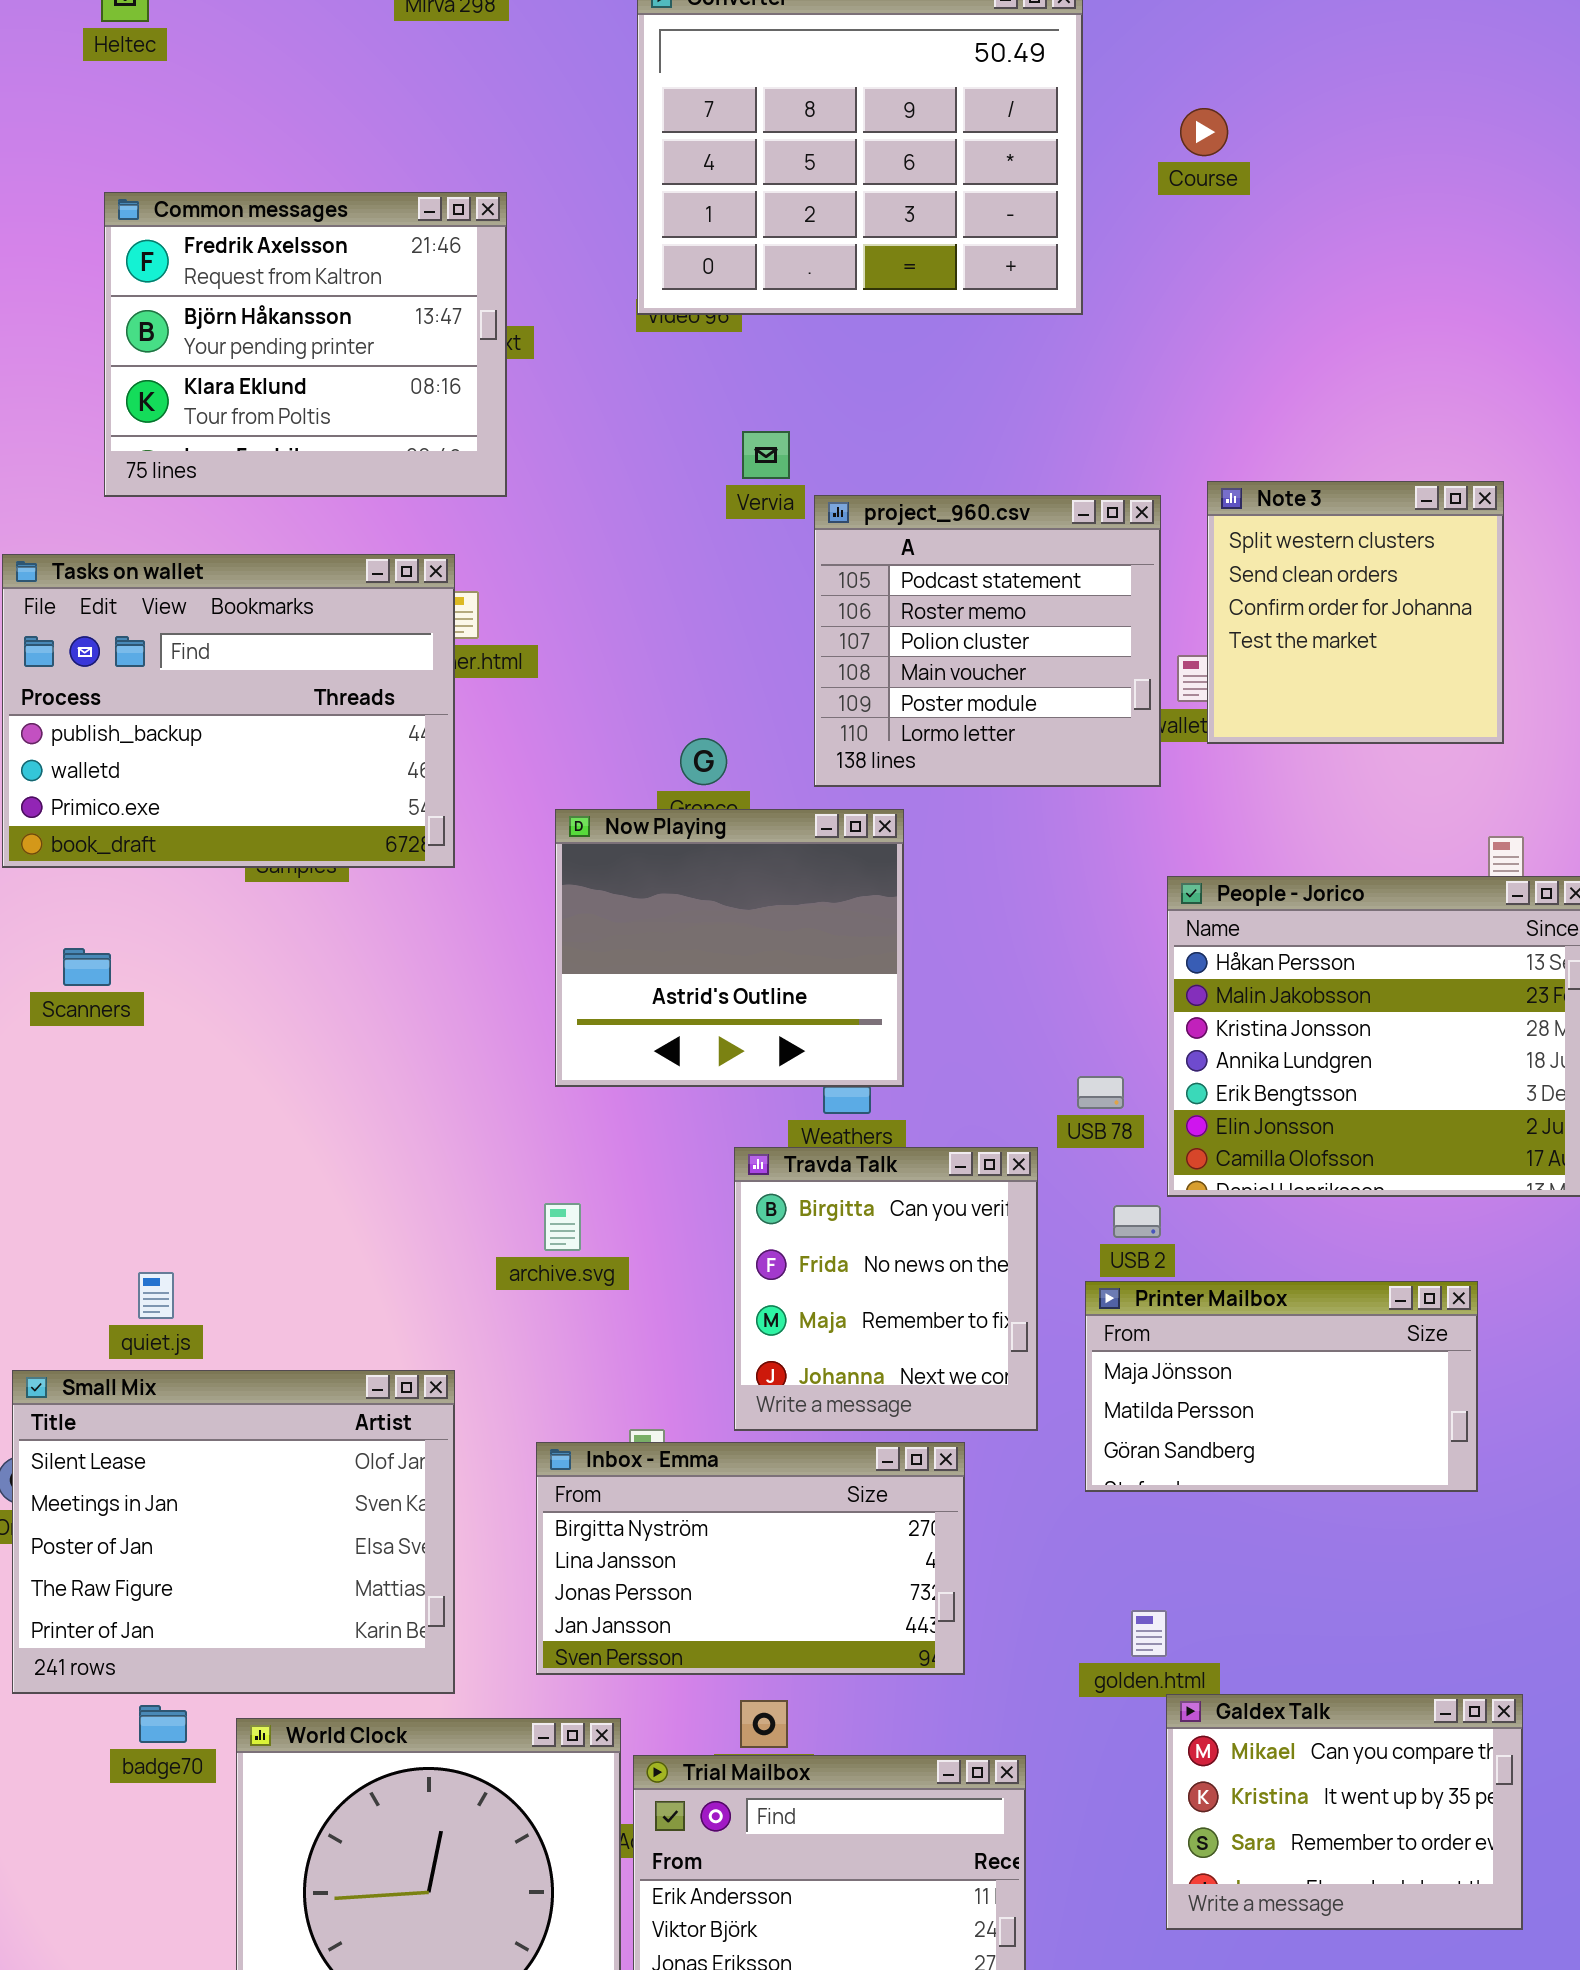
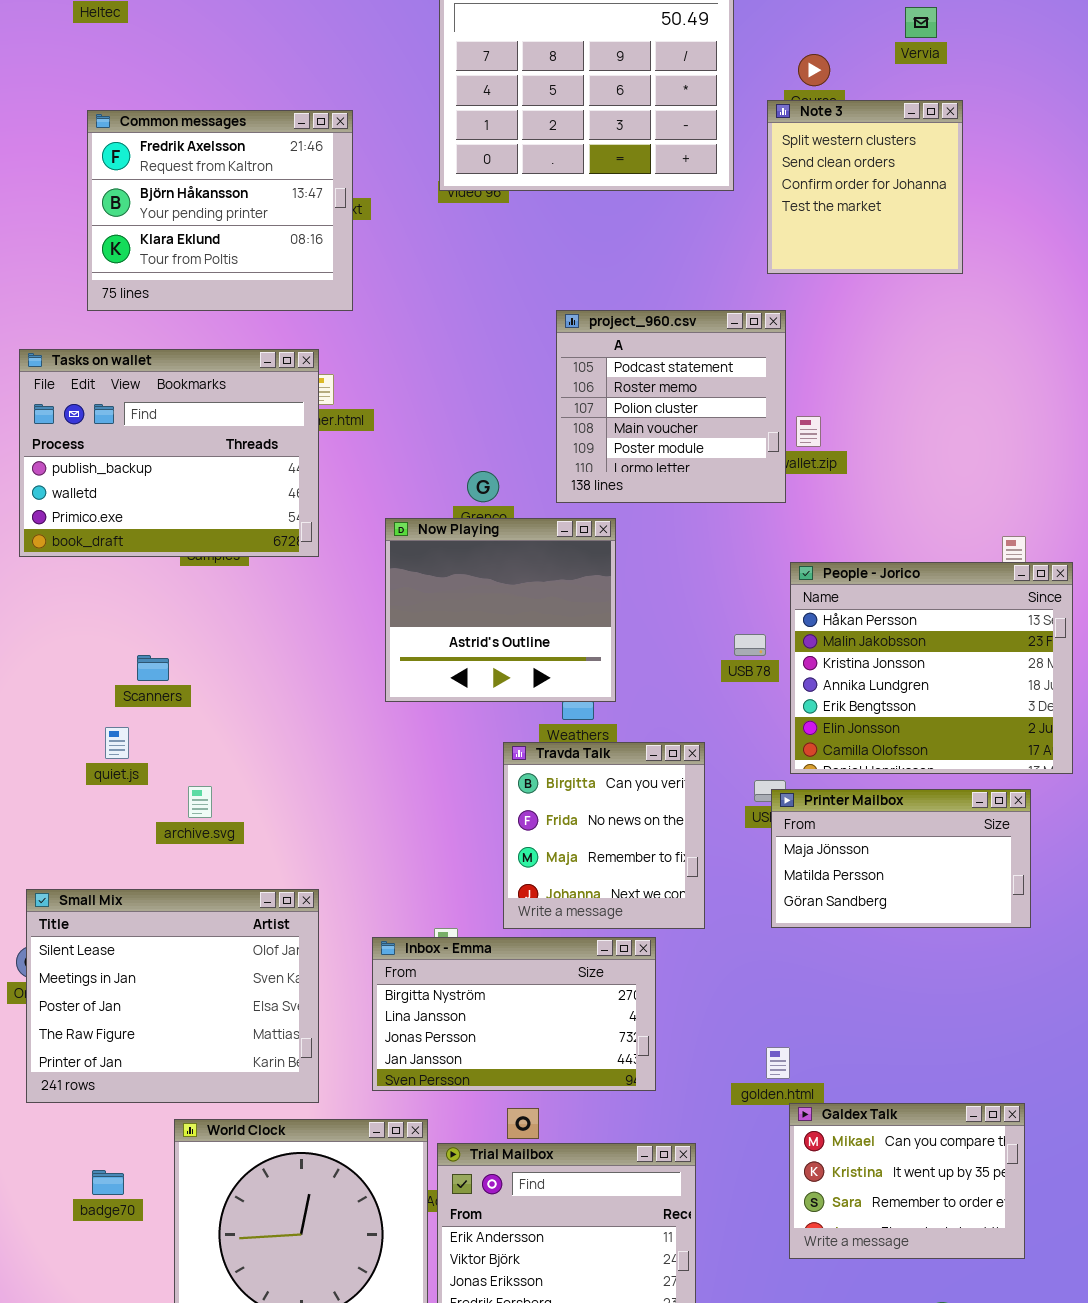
Vervia: [742,431,790,479] -> [905,7,937,38], moved
Note 3: [1207,481,1504,744] -> [767,100,963,274], moved
Scanners: [63,948,111,986] -> [137,655,169,681], moved
USB 78: [1077,1076,1124,1109] -> [734,634,766,656], moved
archive.svg: [544,1203,581,1251] -> [188,786,212,818], moved
quiet.js: [138,1272,174,1319] -> [105,727,129,759], moved
Printer Mailbox: [1085,1281,1478,1492] -> [771,789,1031,928], moved
badge70: [139,1705,187,1743] -> [92,1170,124,1195], moved

